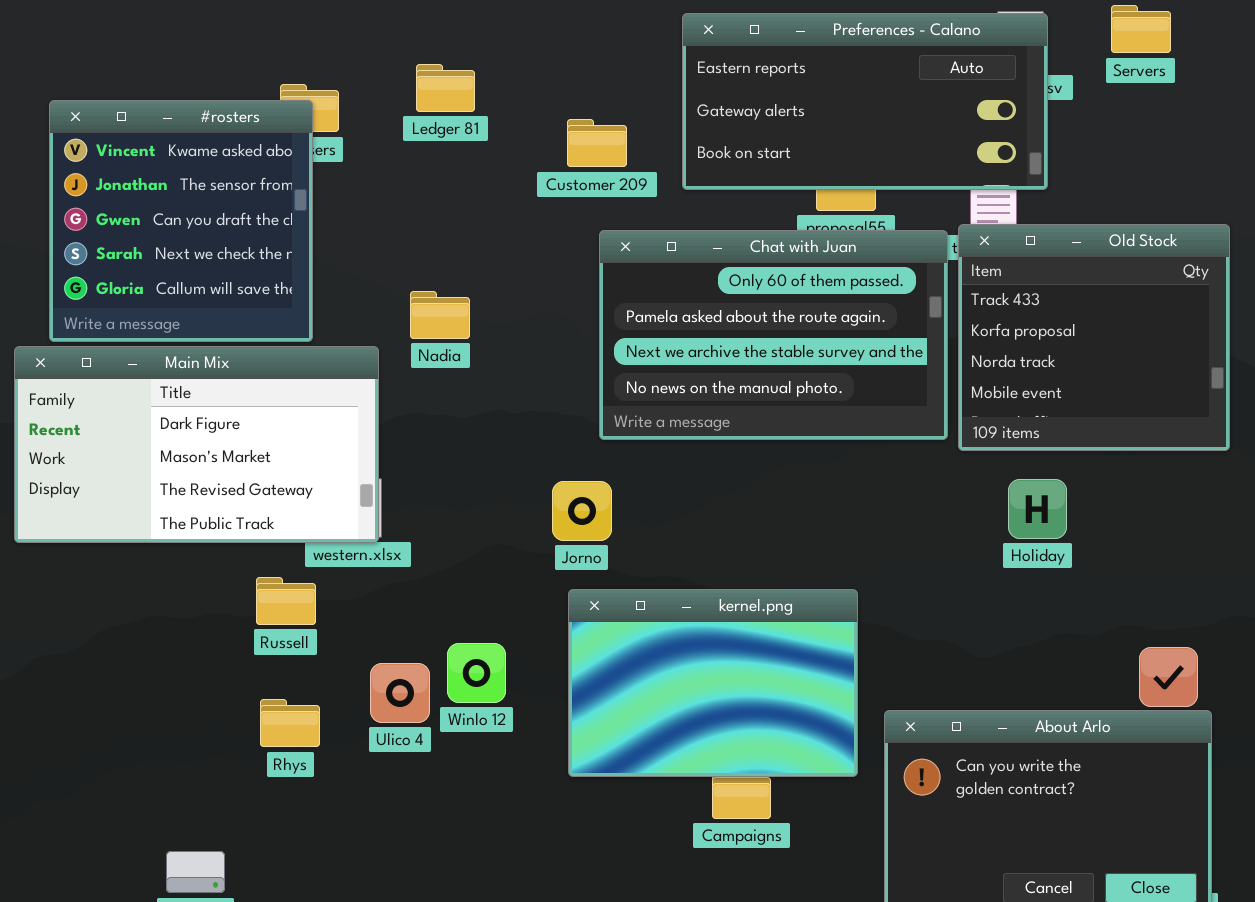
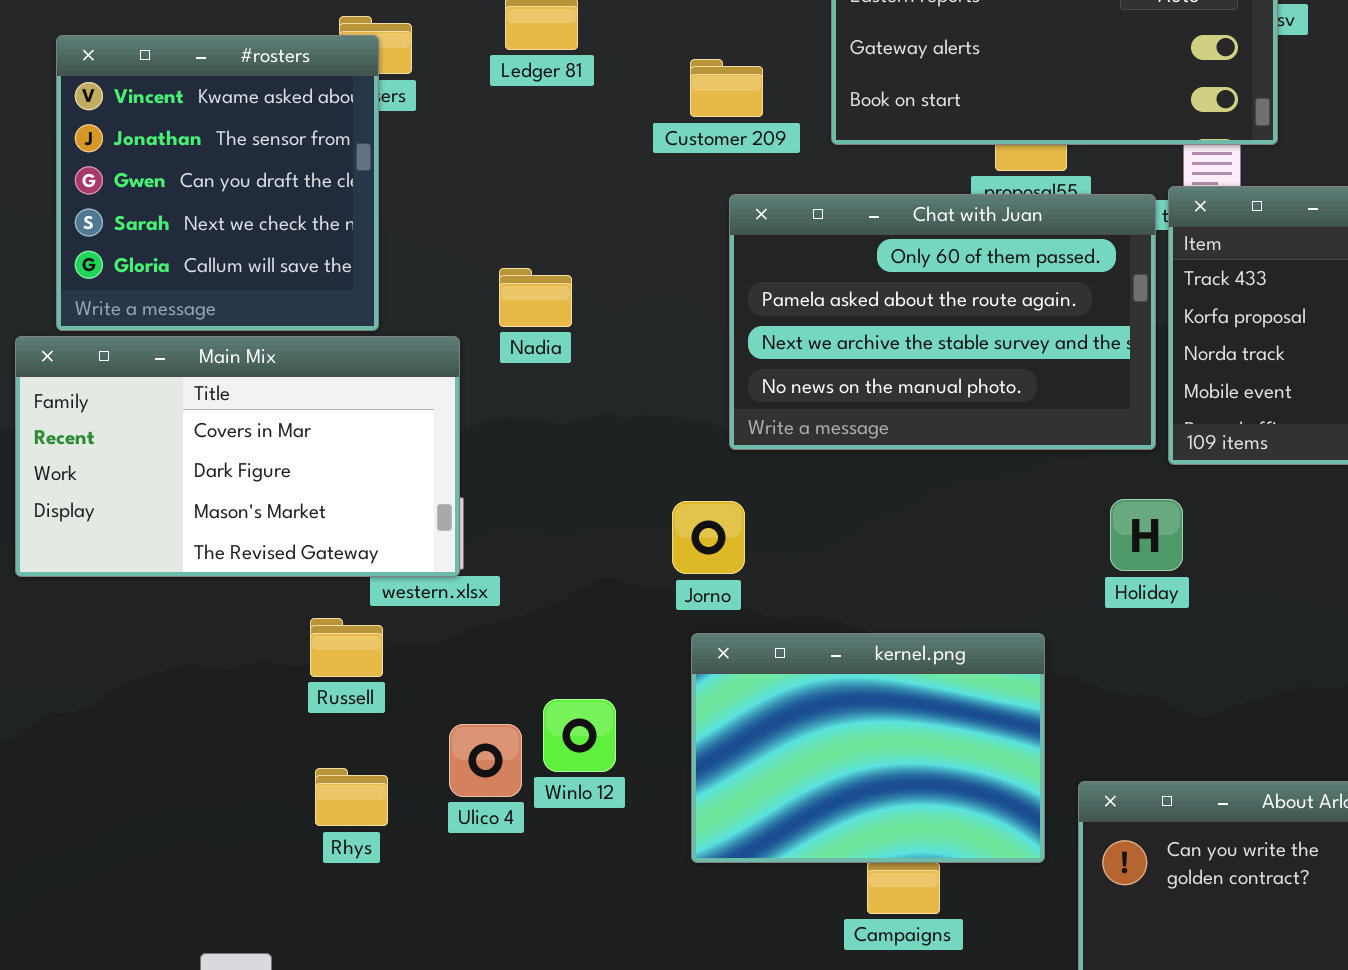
Main Mix: [14,346,379,543] -> [15,336,460,577], scrolled up 1 row
Holiday: [1008,479,1067,539] -> [1110,499,1183,571], moved

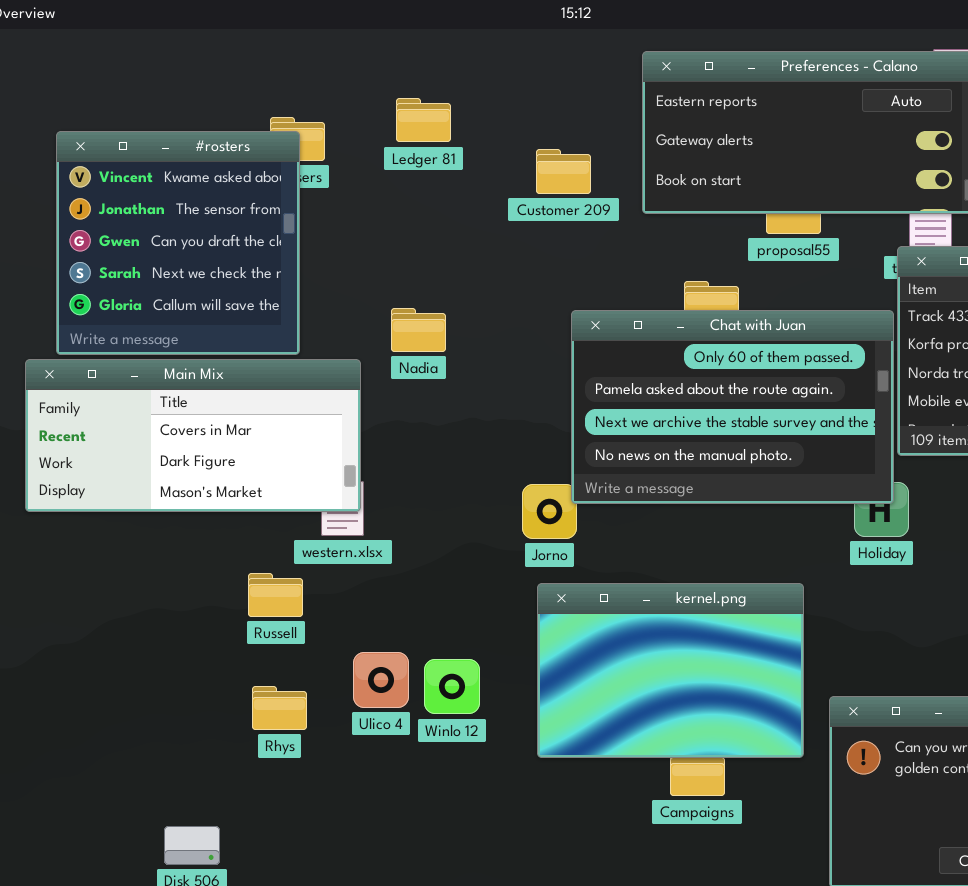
Chat with Juan: [729,194,1156,450] -> [571,310,894,504], moved
Main Mix: [15,336,460,577] -> [25,359,361,512], resized
Winlo 12: [543,699,616,772] -> [424,659,480,714], moved

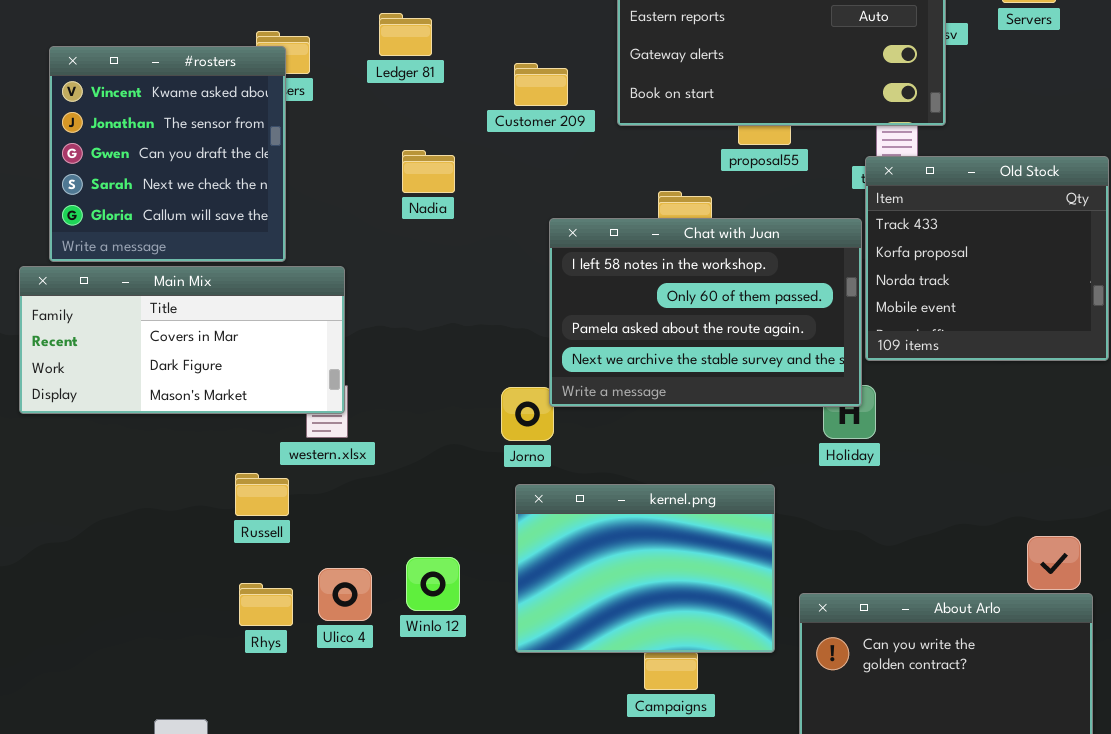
Nadia: [391,308,446,352] -> [402,150,455,193], moved
Chat with Juan: [571,310,894,504] -> [549,218,862,407], scrolled up 1 row
Ulico 4: [353,652,409,708] -> [318,568,372,621], moved

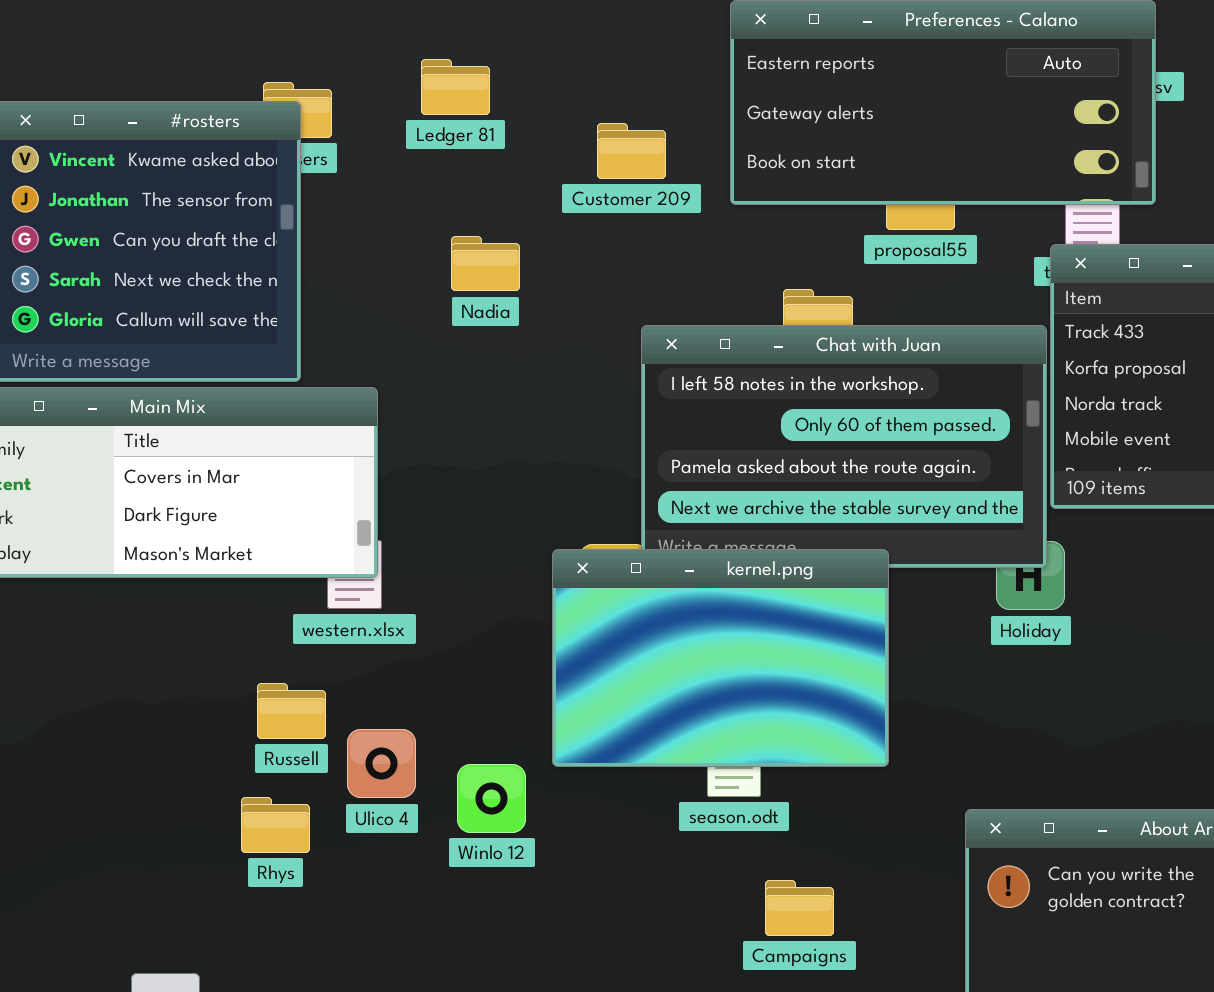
Russell: [235,473,289,516] -> [257,683,326,739], moved
kernel.png: [515,484,775,653] -> [552,549,889,767], moved
Ulico 4: [318,568,372,621] -> [347,729,416,798], moved

